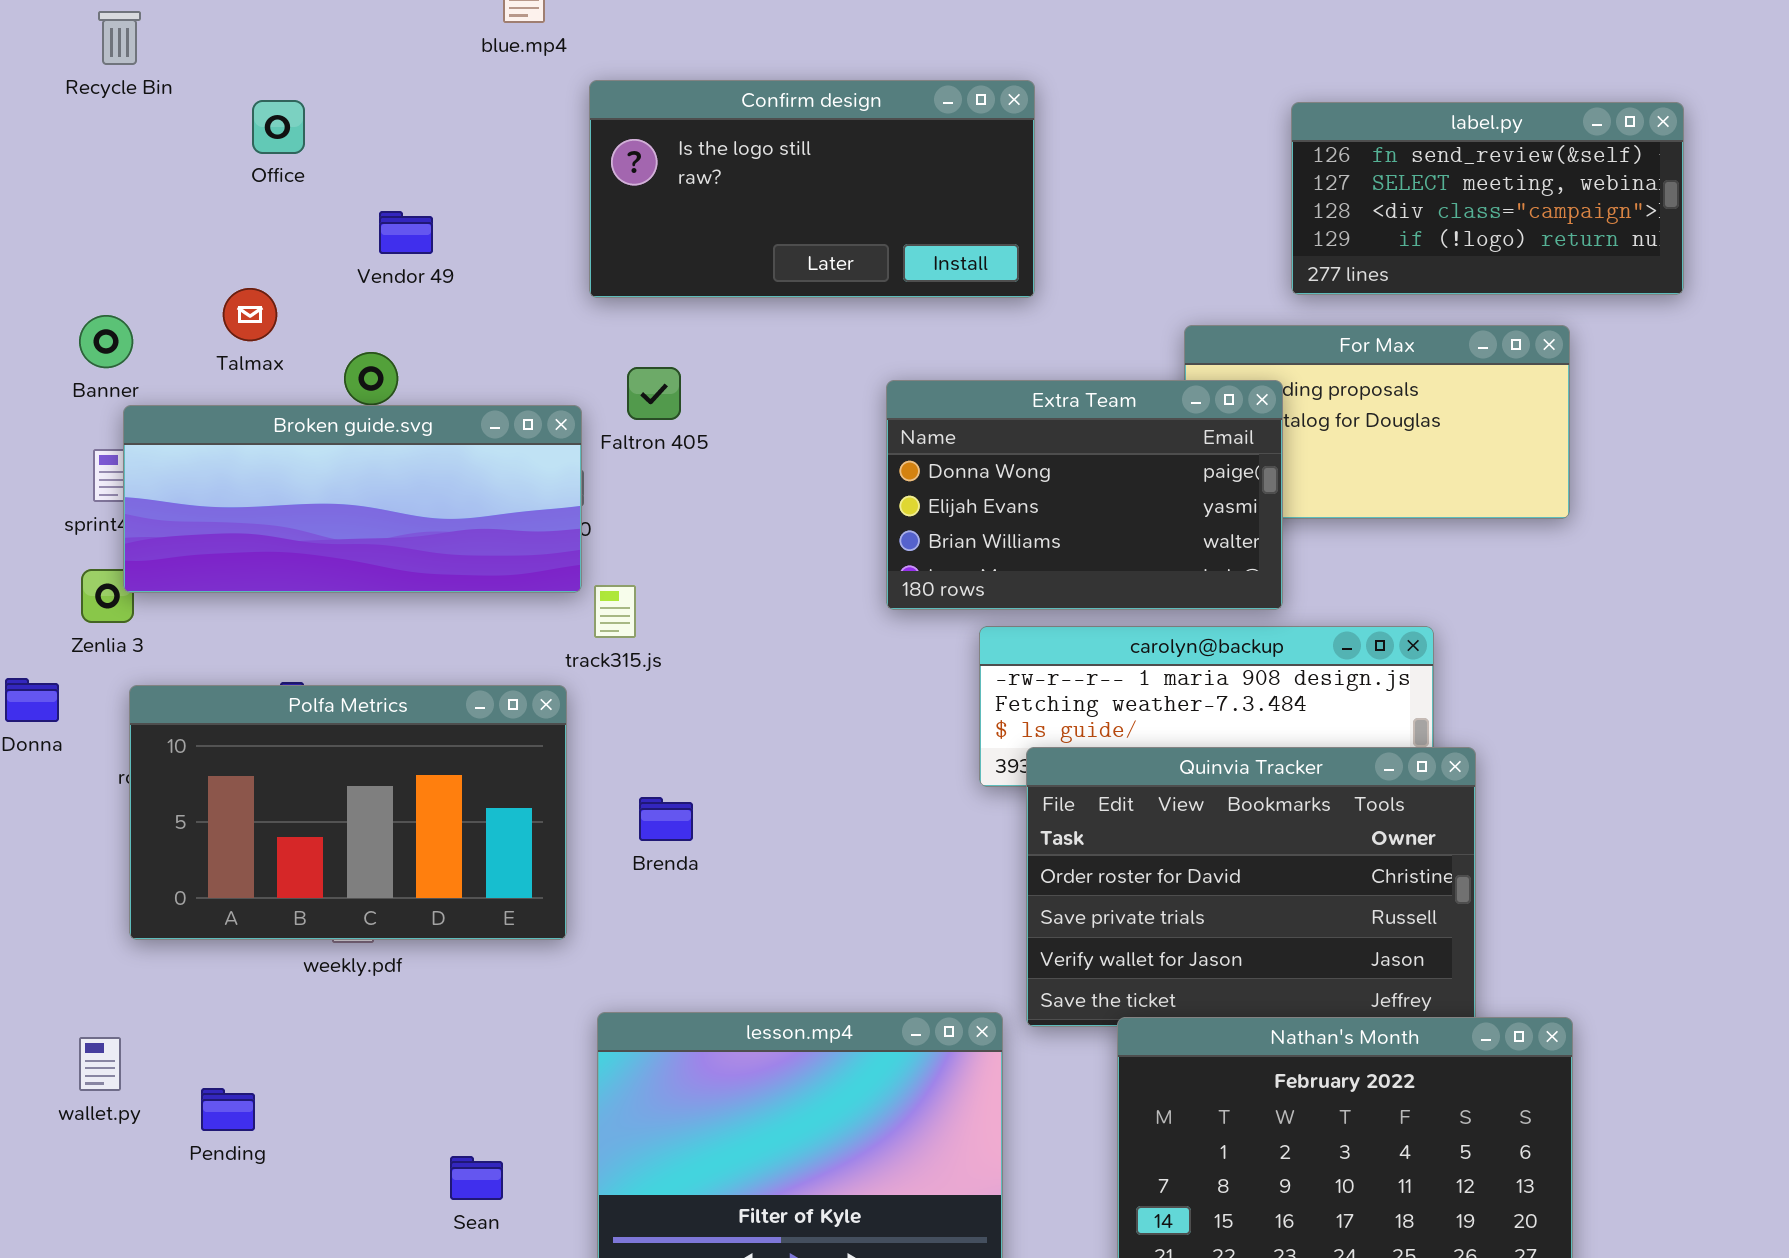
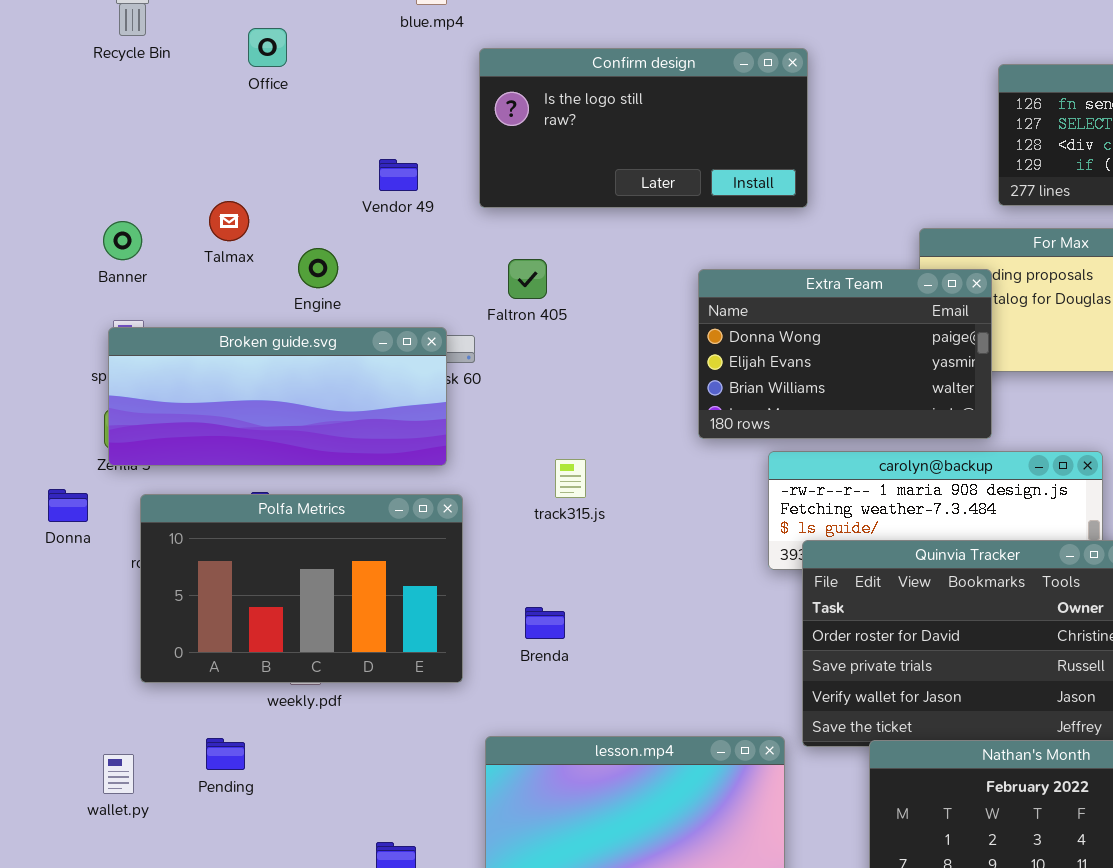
Office: [252,100,305,154] -> [248,28,287,67], moved
Vendor 49: [379,211,433,254] -> [379,159,418,191], moved
Broken guide.svg: [123,405,582,593] -> [108,327,447,466], moved
track315.js: [594,585,636,638] -> [555,459,586,498], moved
Brenda: [639,797,693,841] -> [525,607,565,639], moved
Pending: [201,1088,255,1131] -> [206,738,245,770], moved

